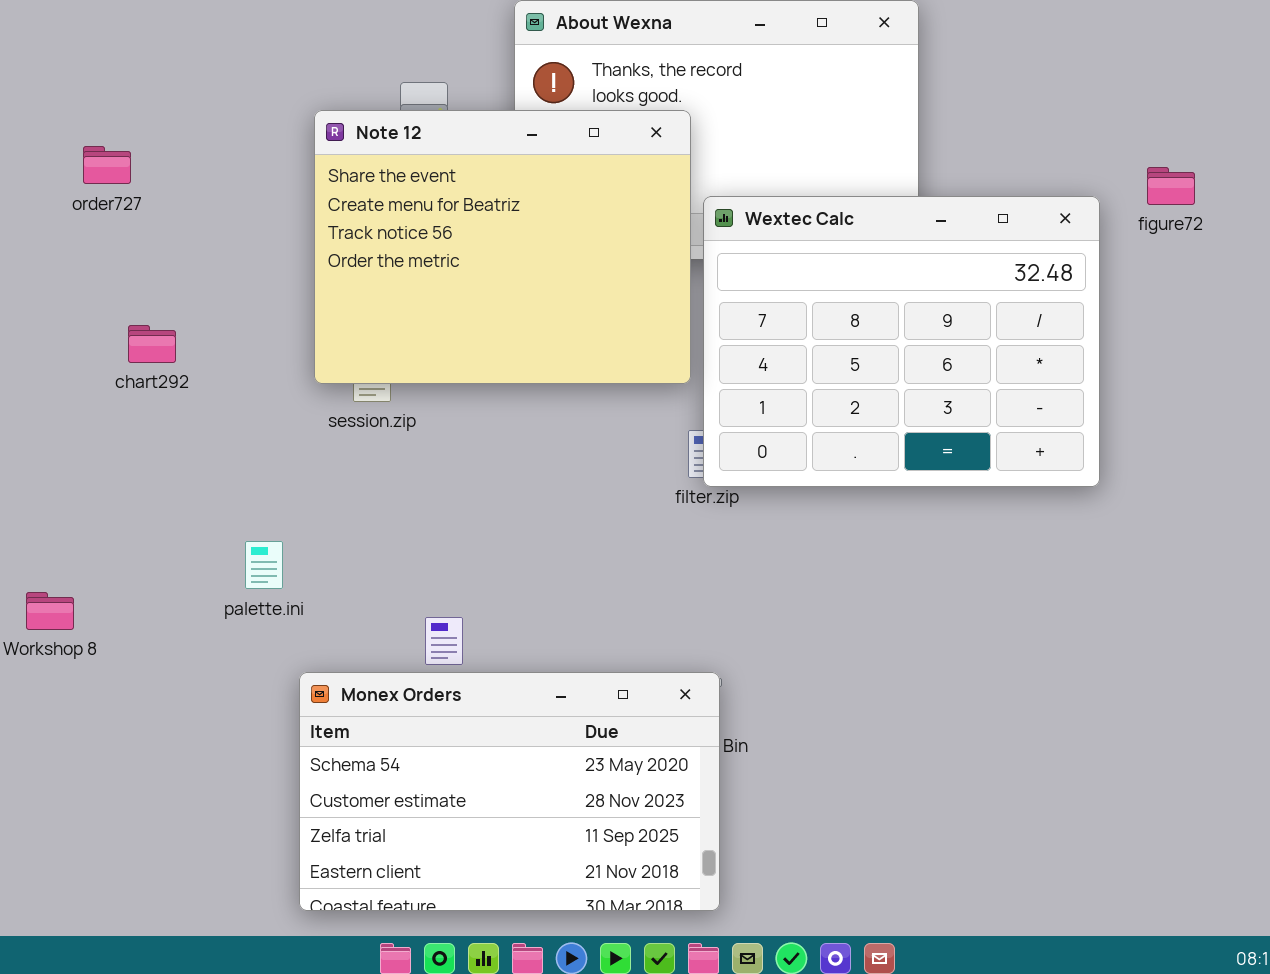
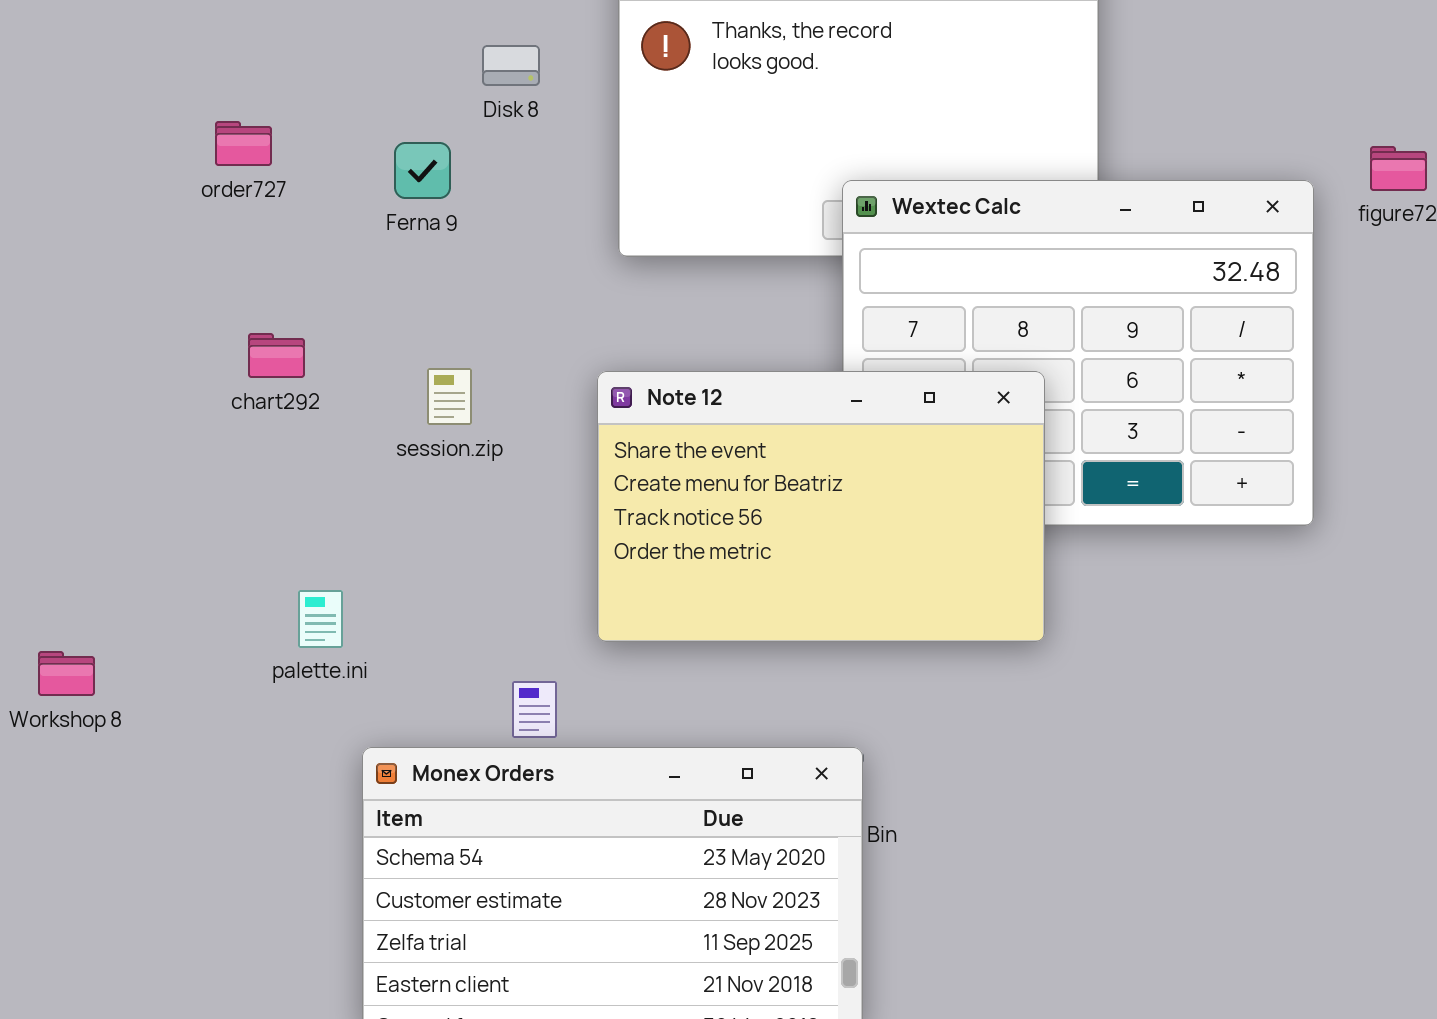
Note 12: [314,110,691,384] -> [597,371,1045,642], moved, resized
order727: [83,146,131,184] -> [215,121,272,166], moved
chart292: [128,325,176,363] -> [248,333,305,378], moved

